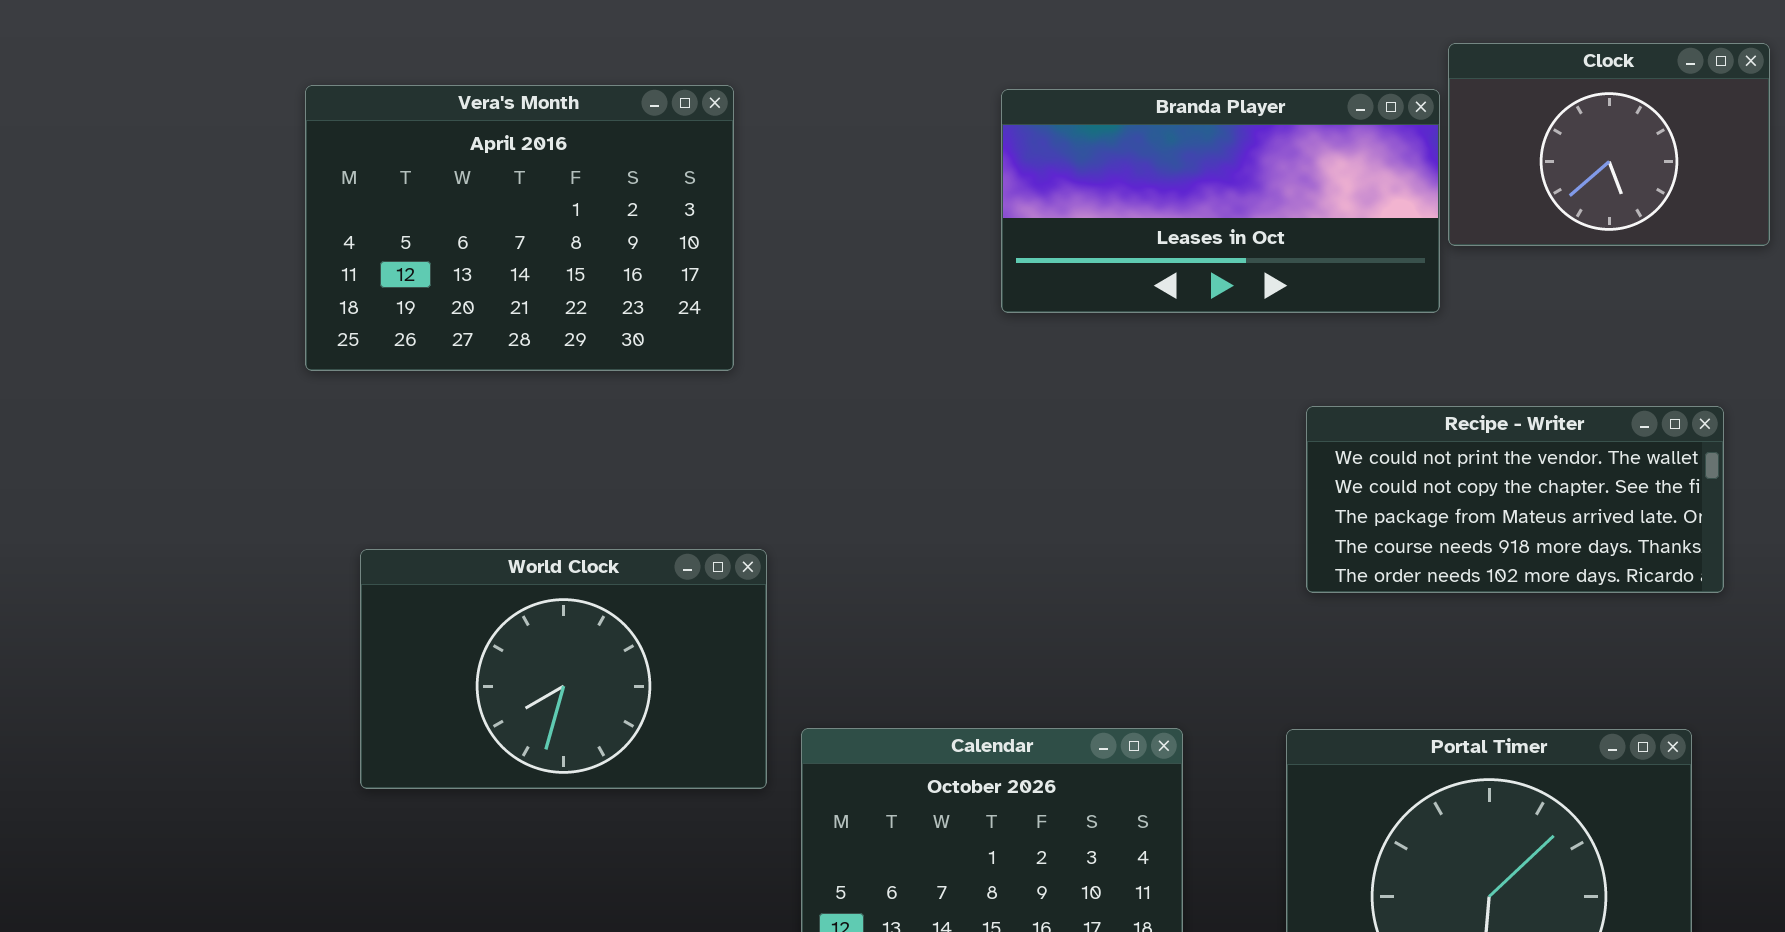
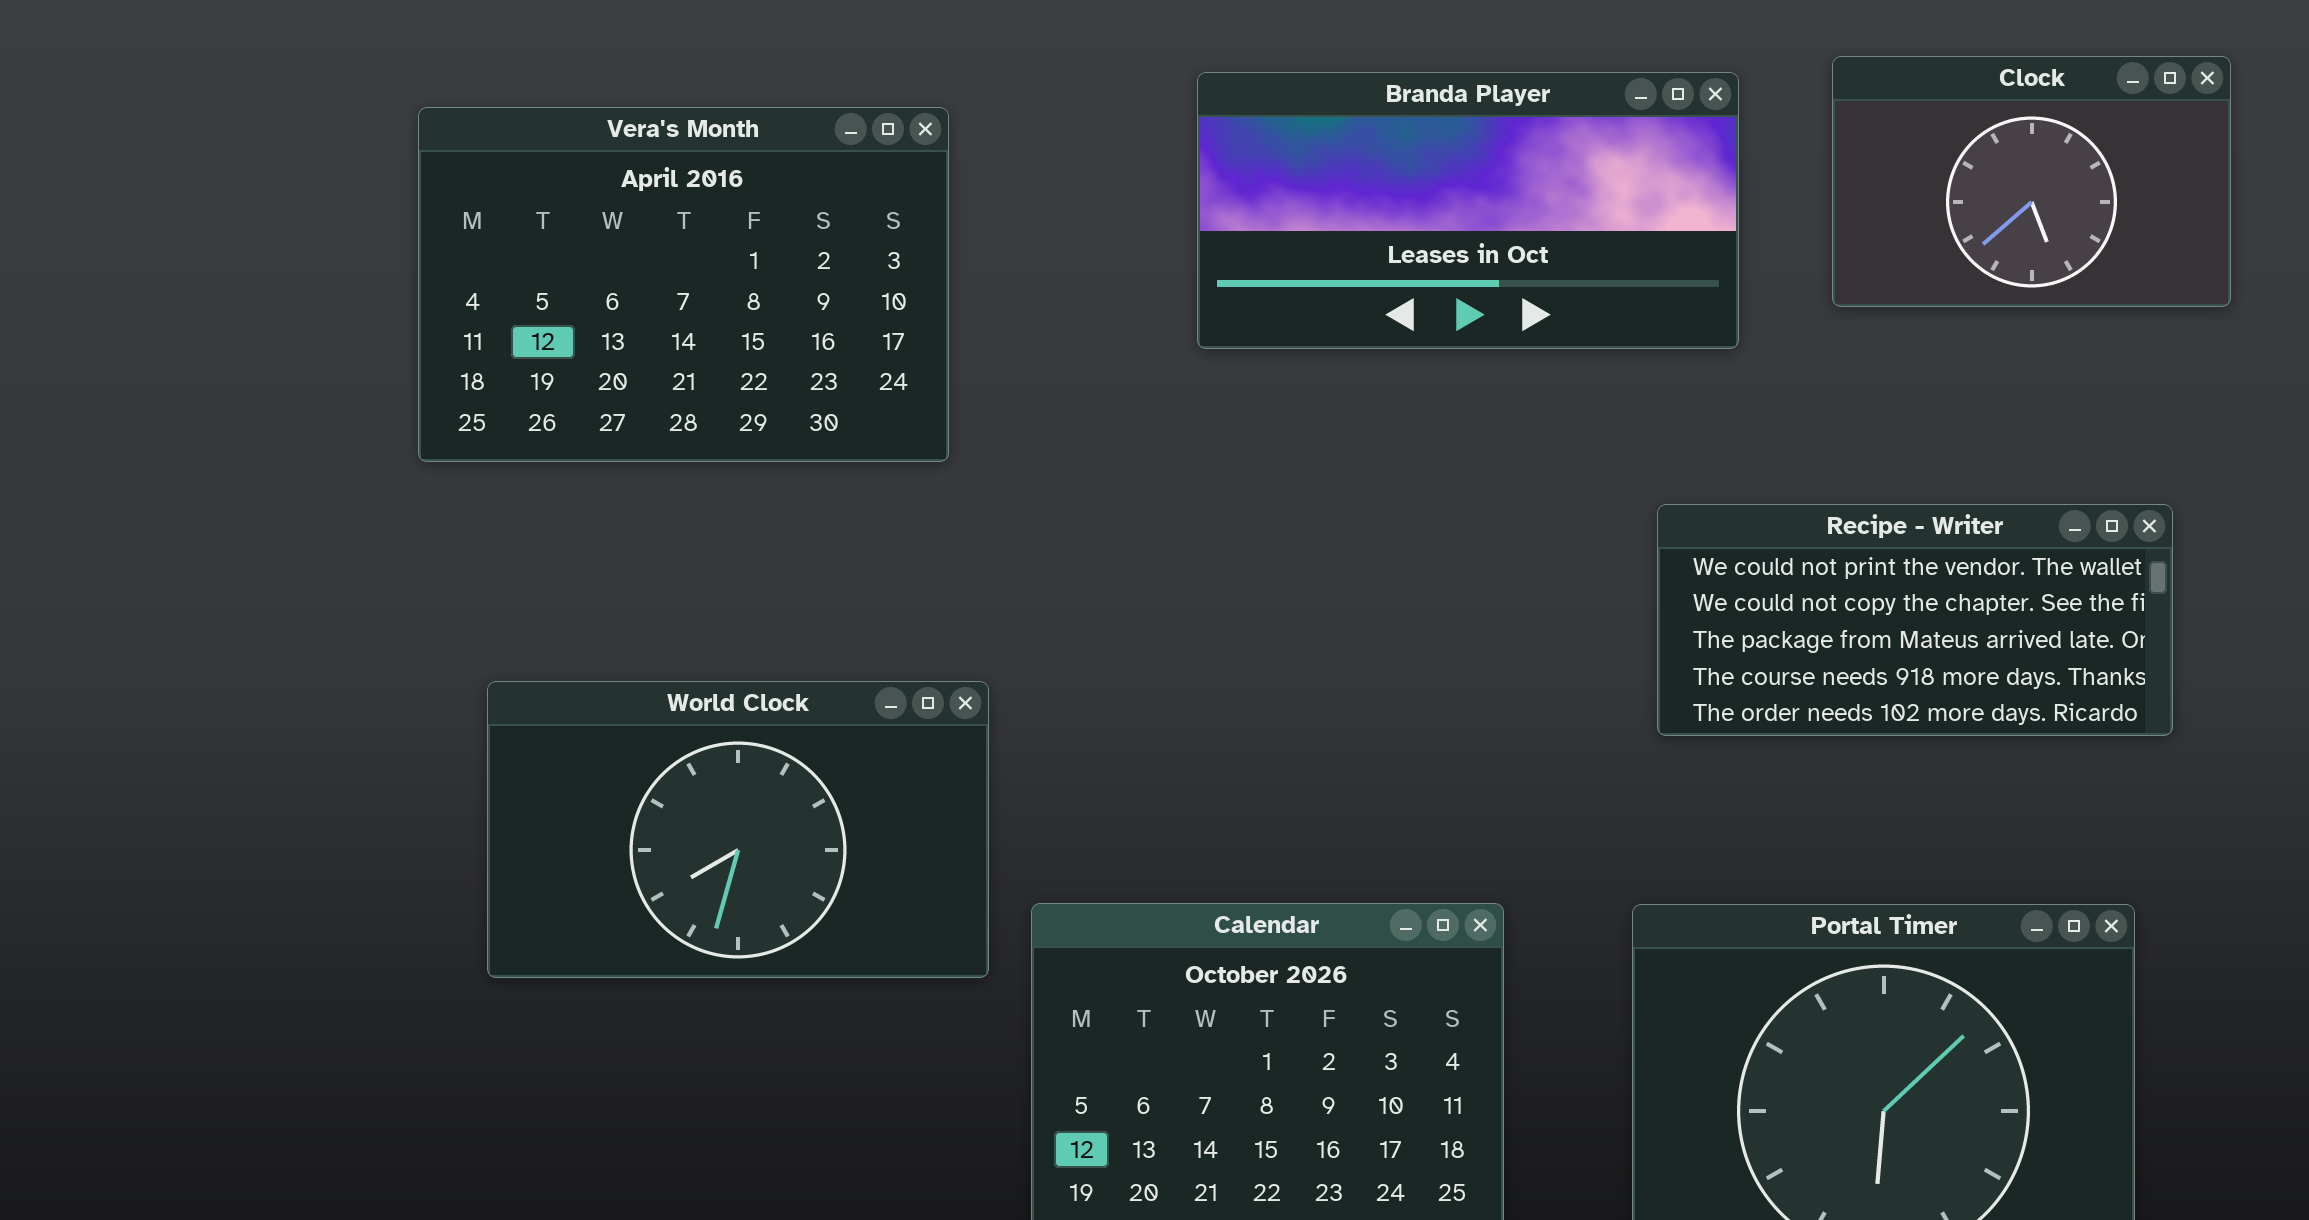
Branda Player: [1001,89,1440,313] -> [1197,72,1739,349], moved

